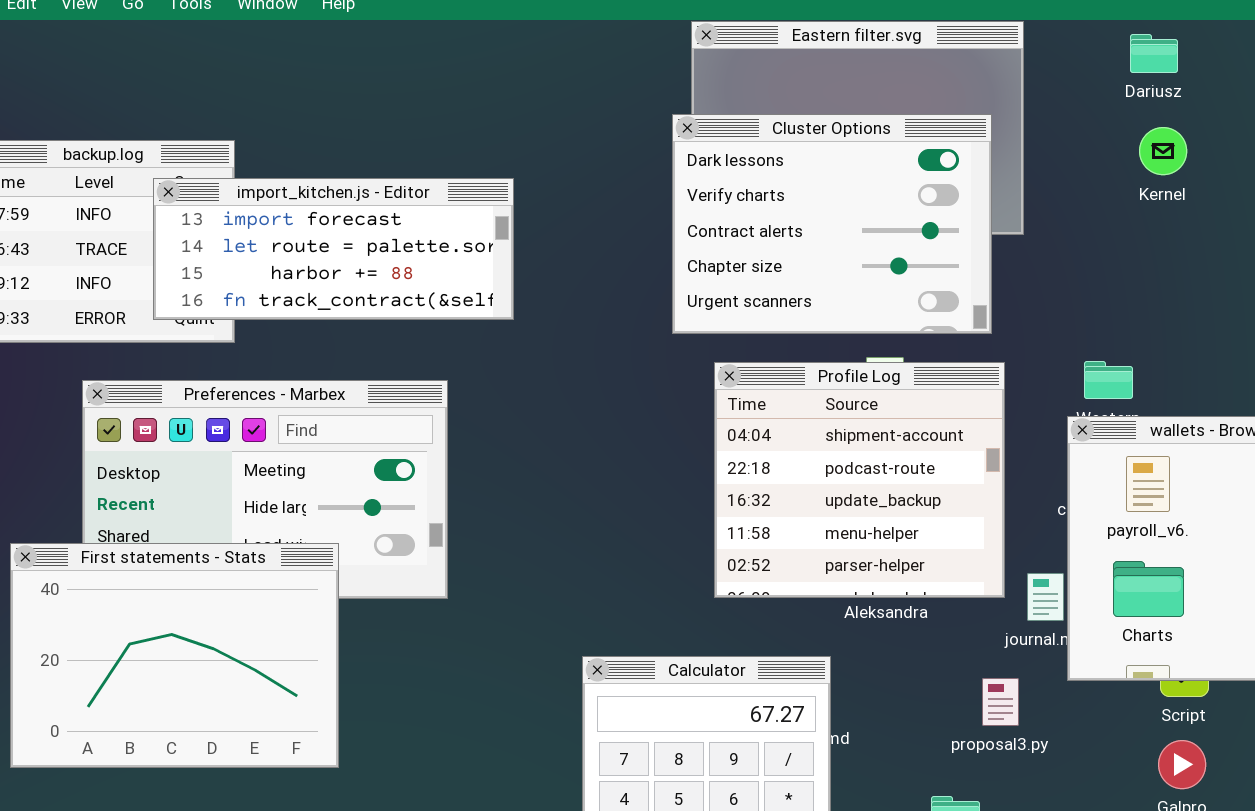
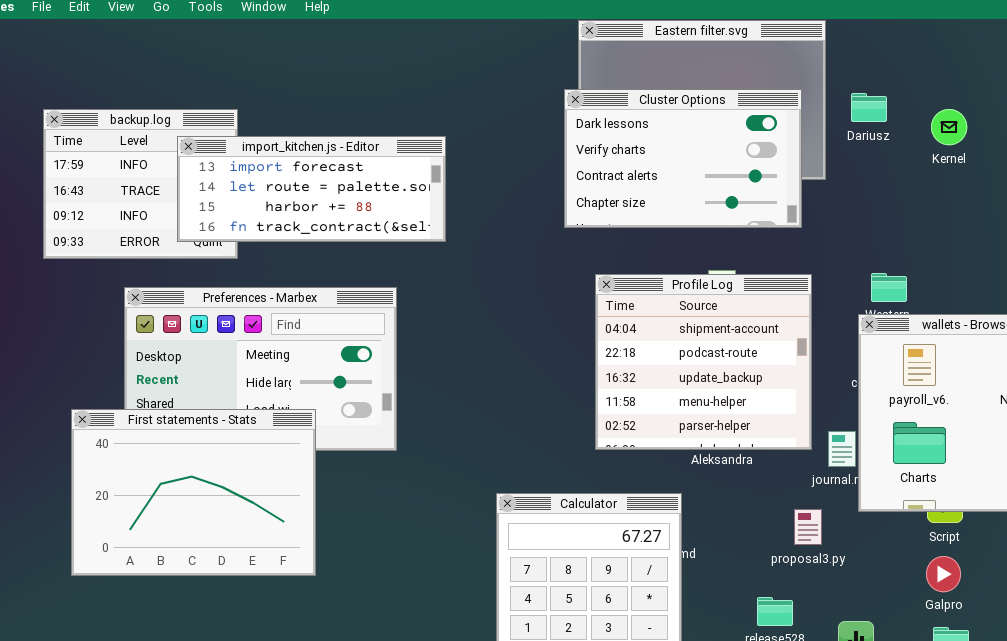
Dariusz: [1130,34,1178,73] -> [851,93,887,122], moved
Cluster Options: [672,114,992,334] -> [564,89,802,228], resized
Kernel: [1139,127,1187,175] -> [931,109,967,145], moved

